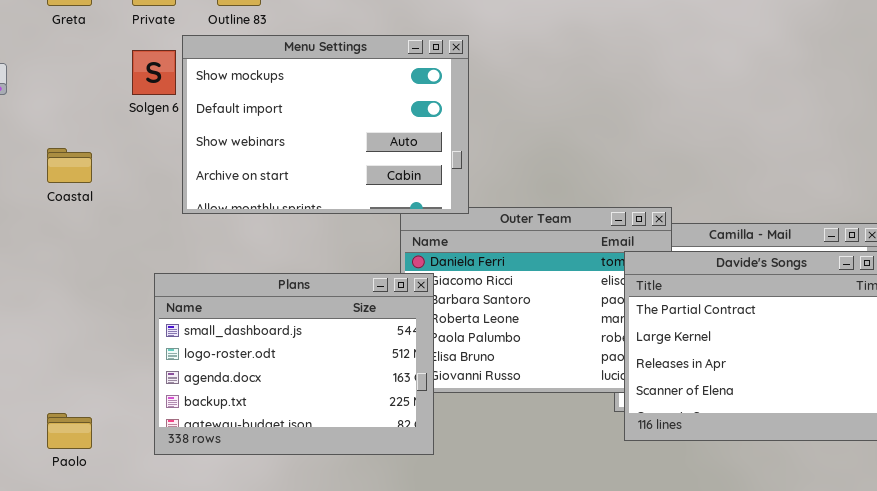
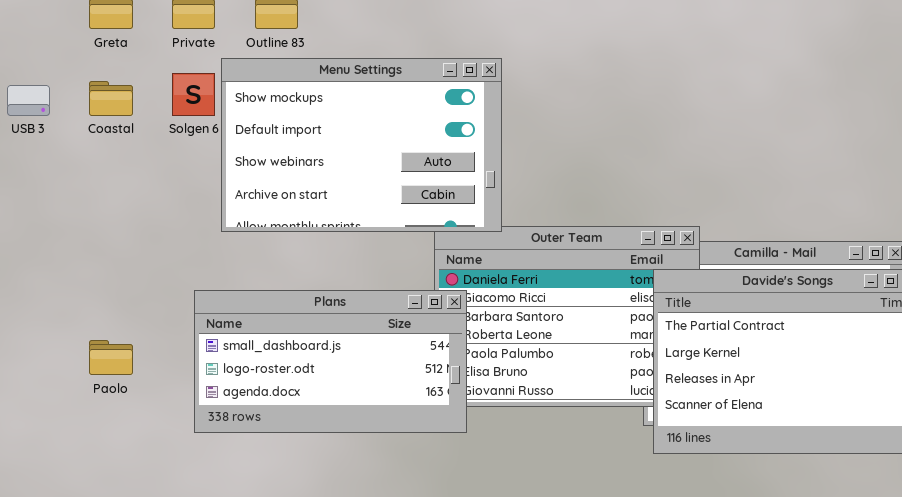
Coastal: [47,148,92,183] -> [89,81,133,116], moved
Plans: [154,273,434,455] -> [194,290,467,433], resized
Paolo: [47,413,92,449] -> [89,340,133,375], moved

